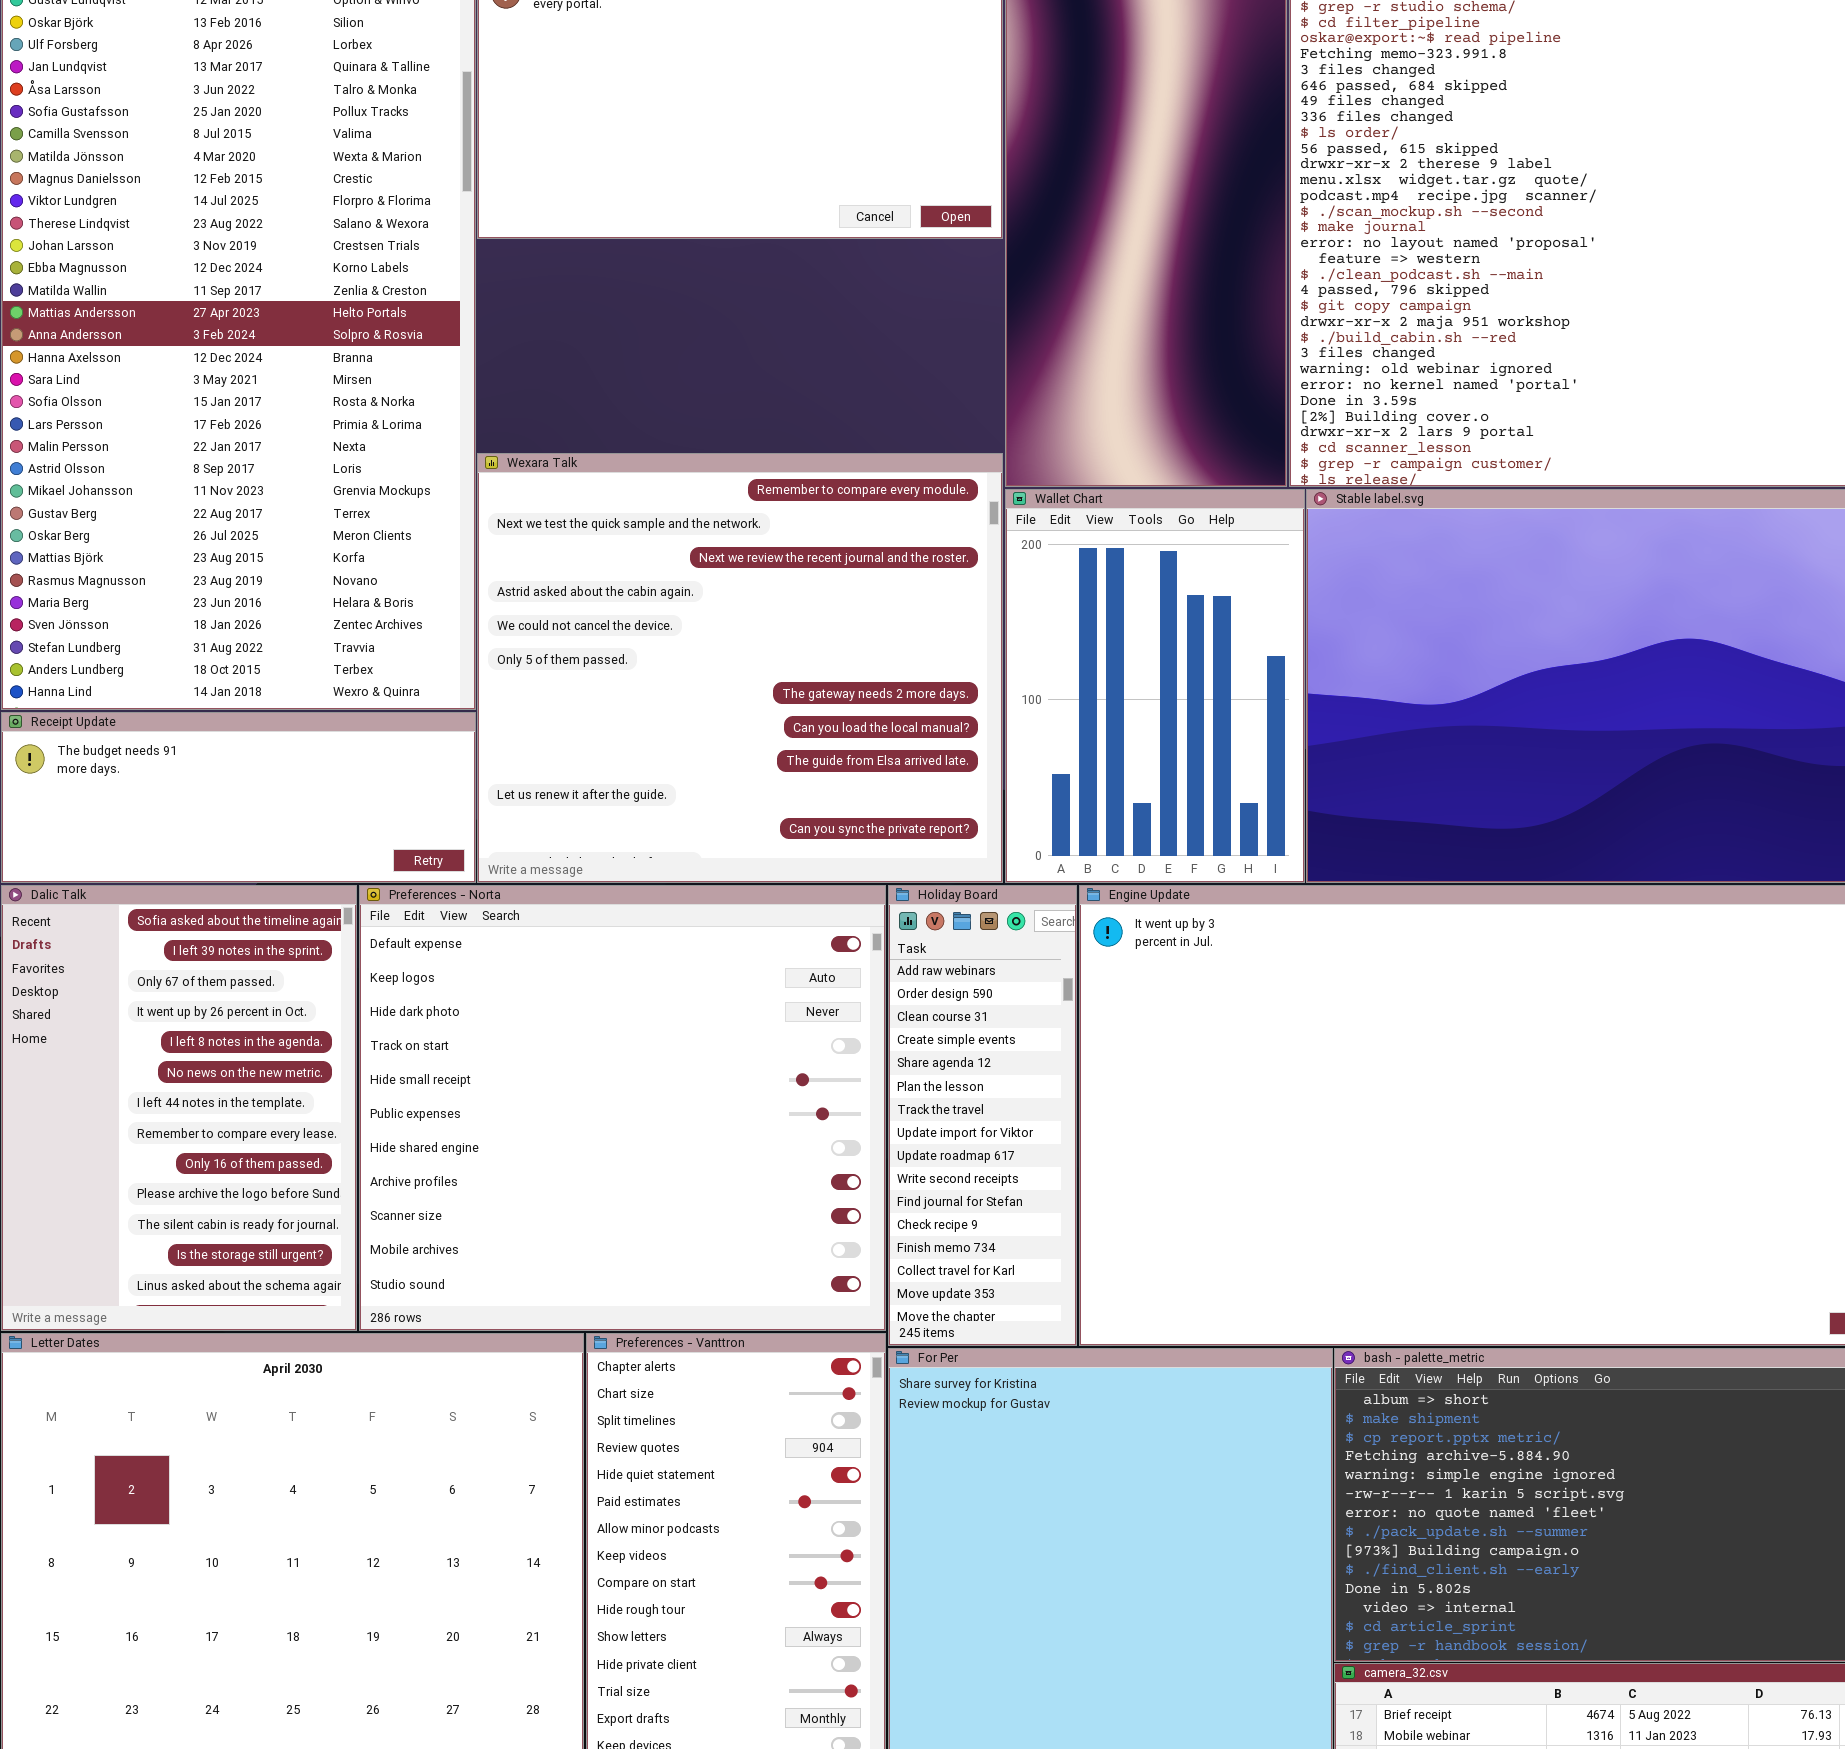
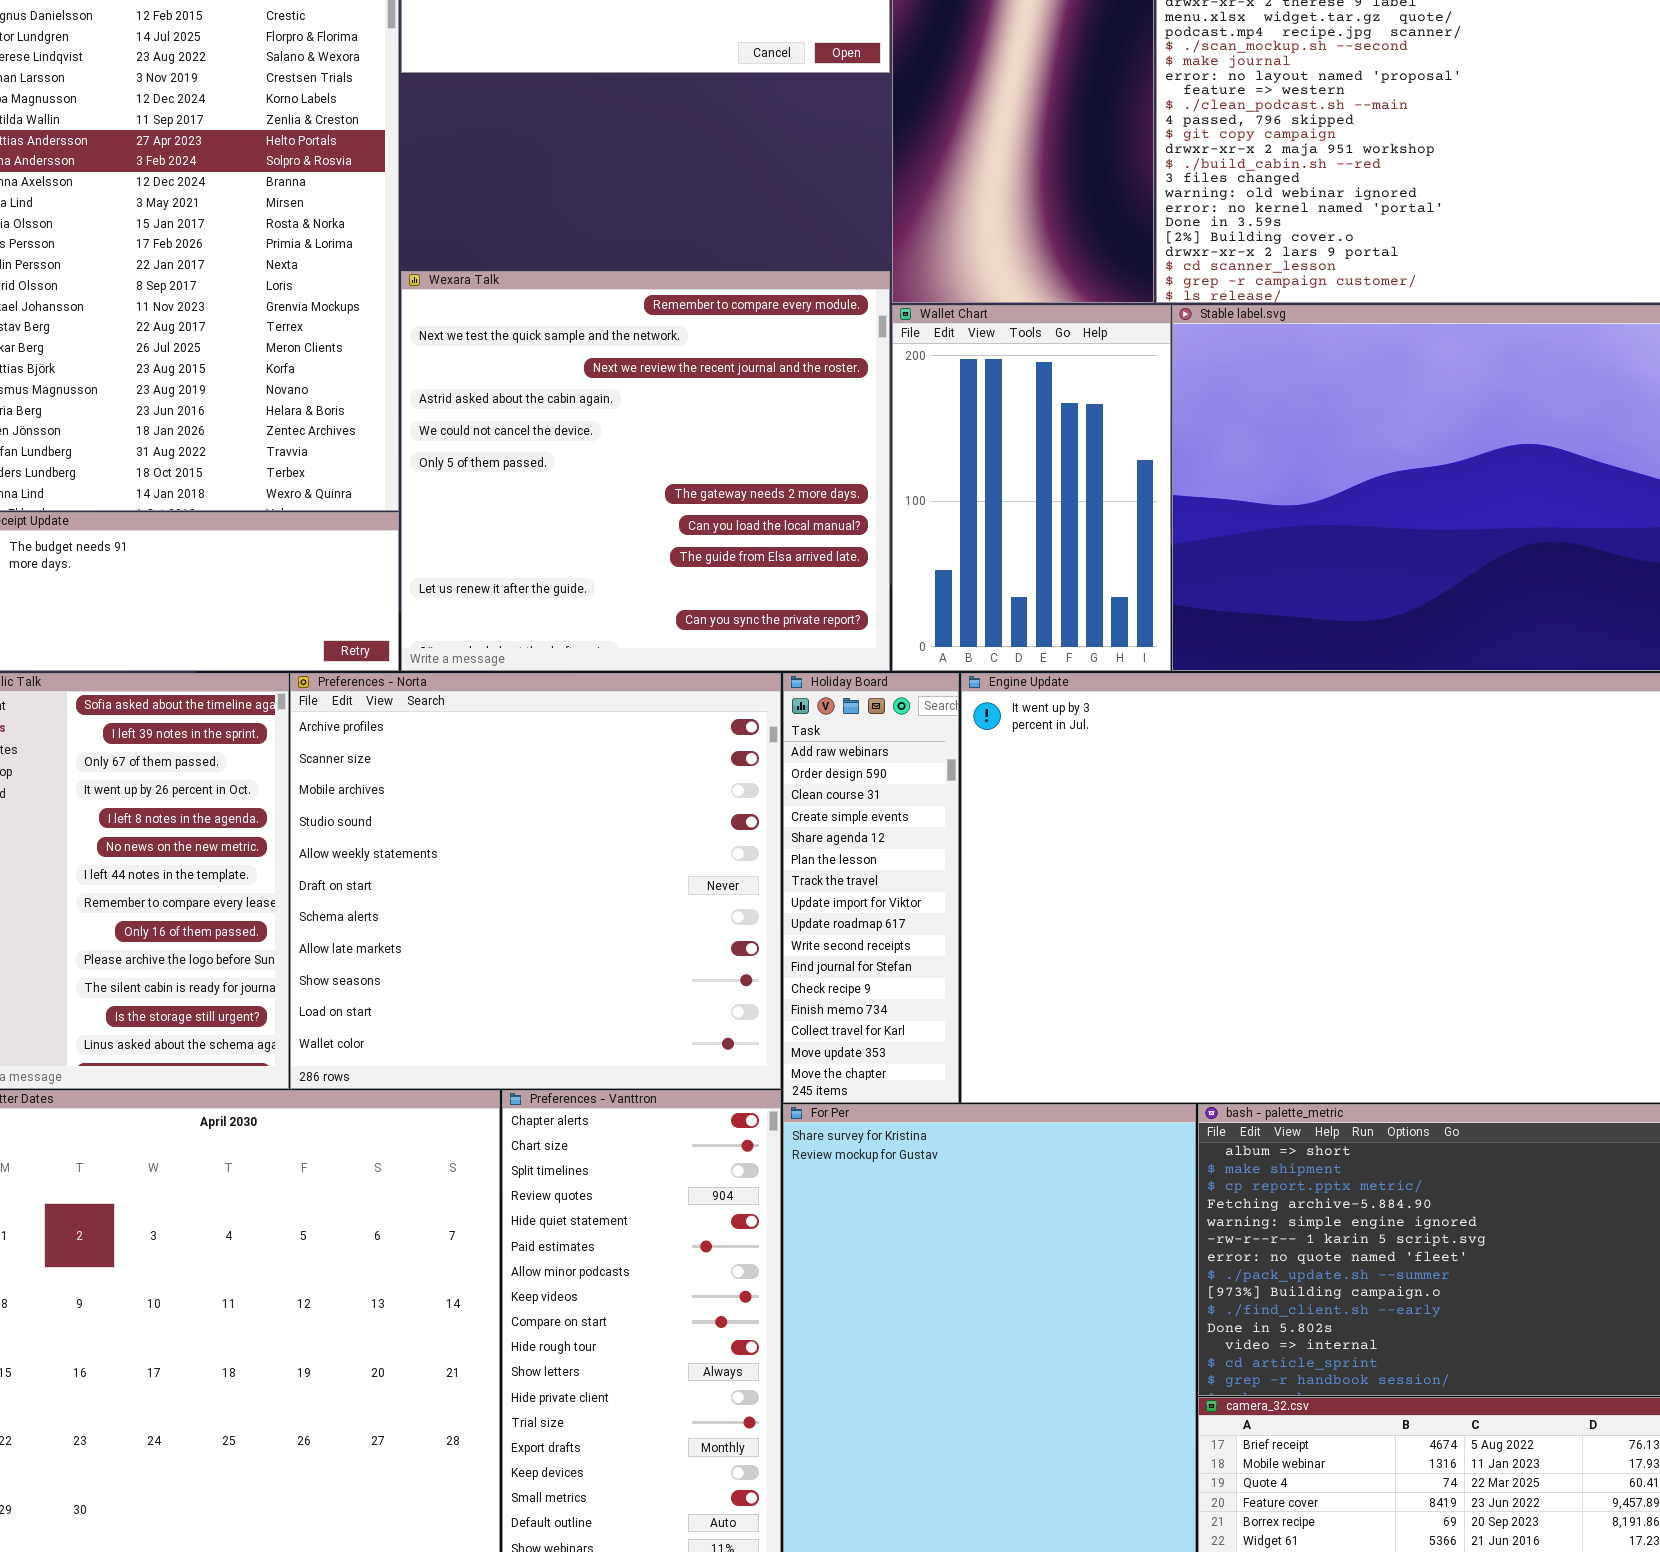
Preferences - Norta: [359,885,886,1331] -> [290,673,781,1089], scrolled down 7 rows

